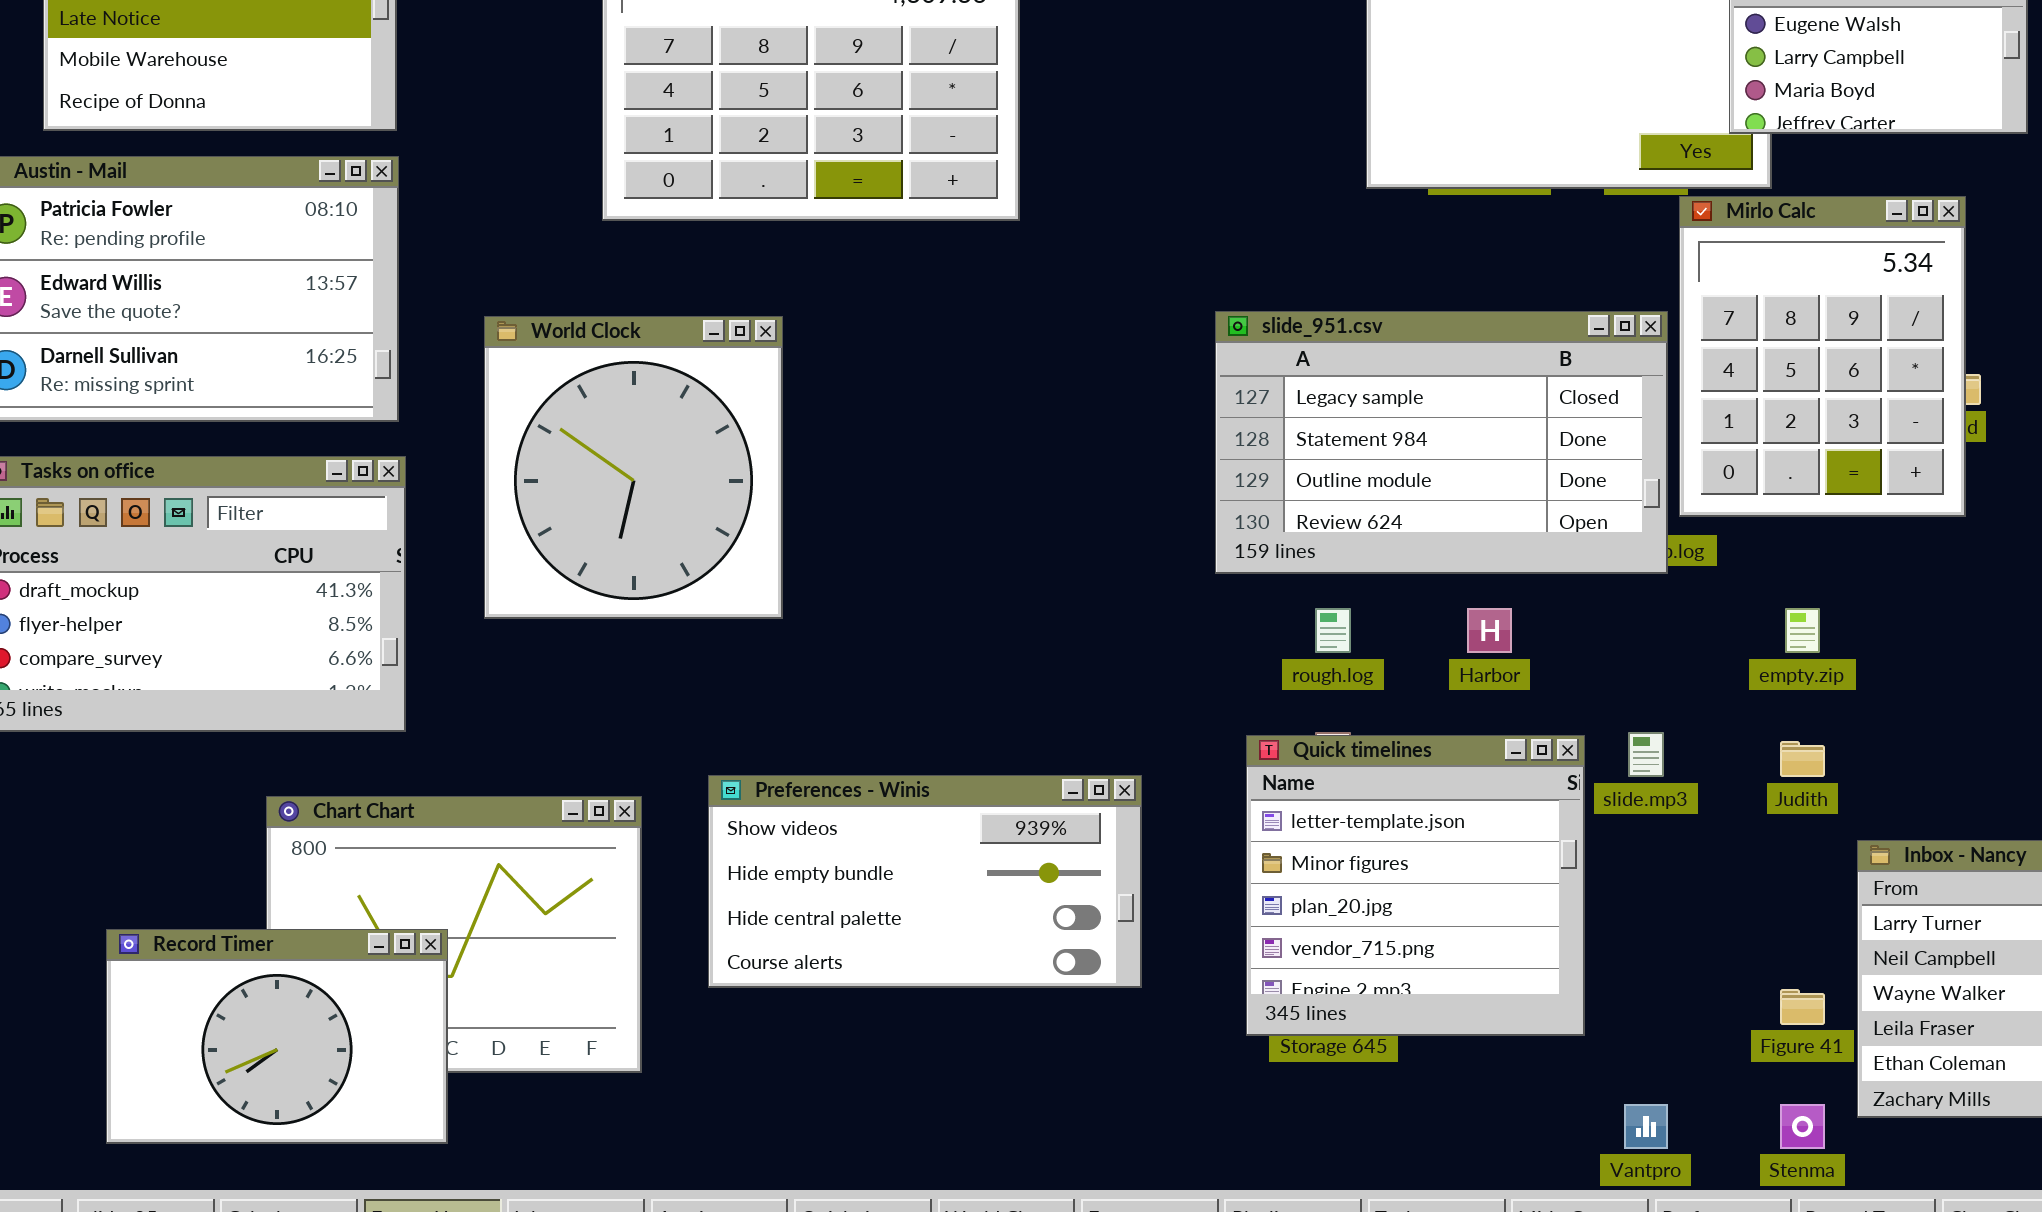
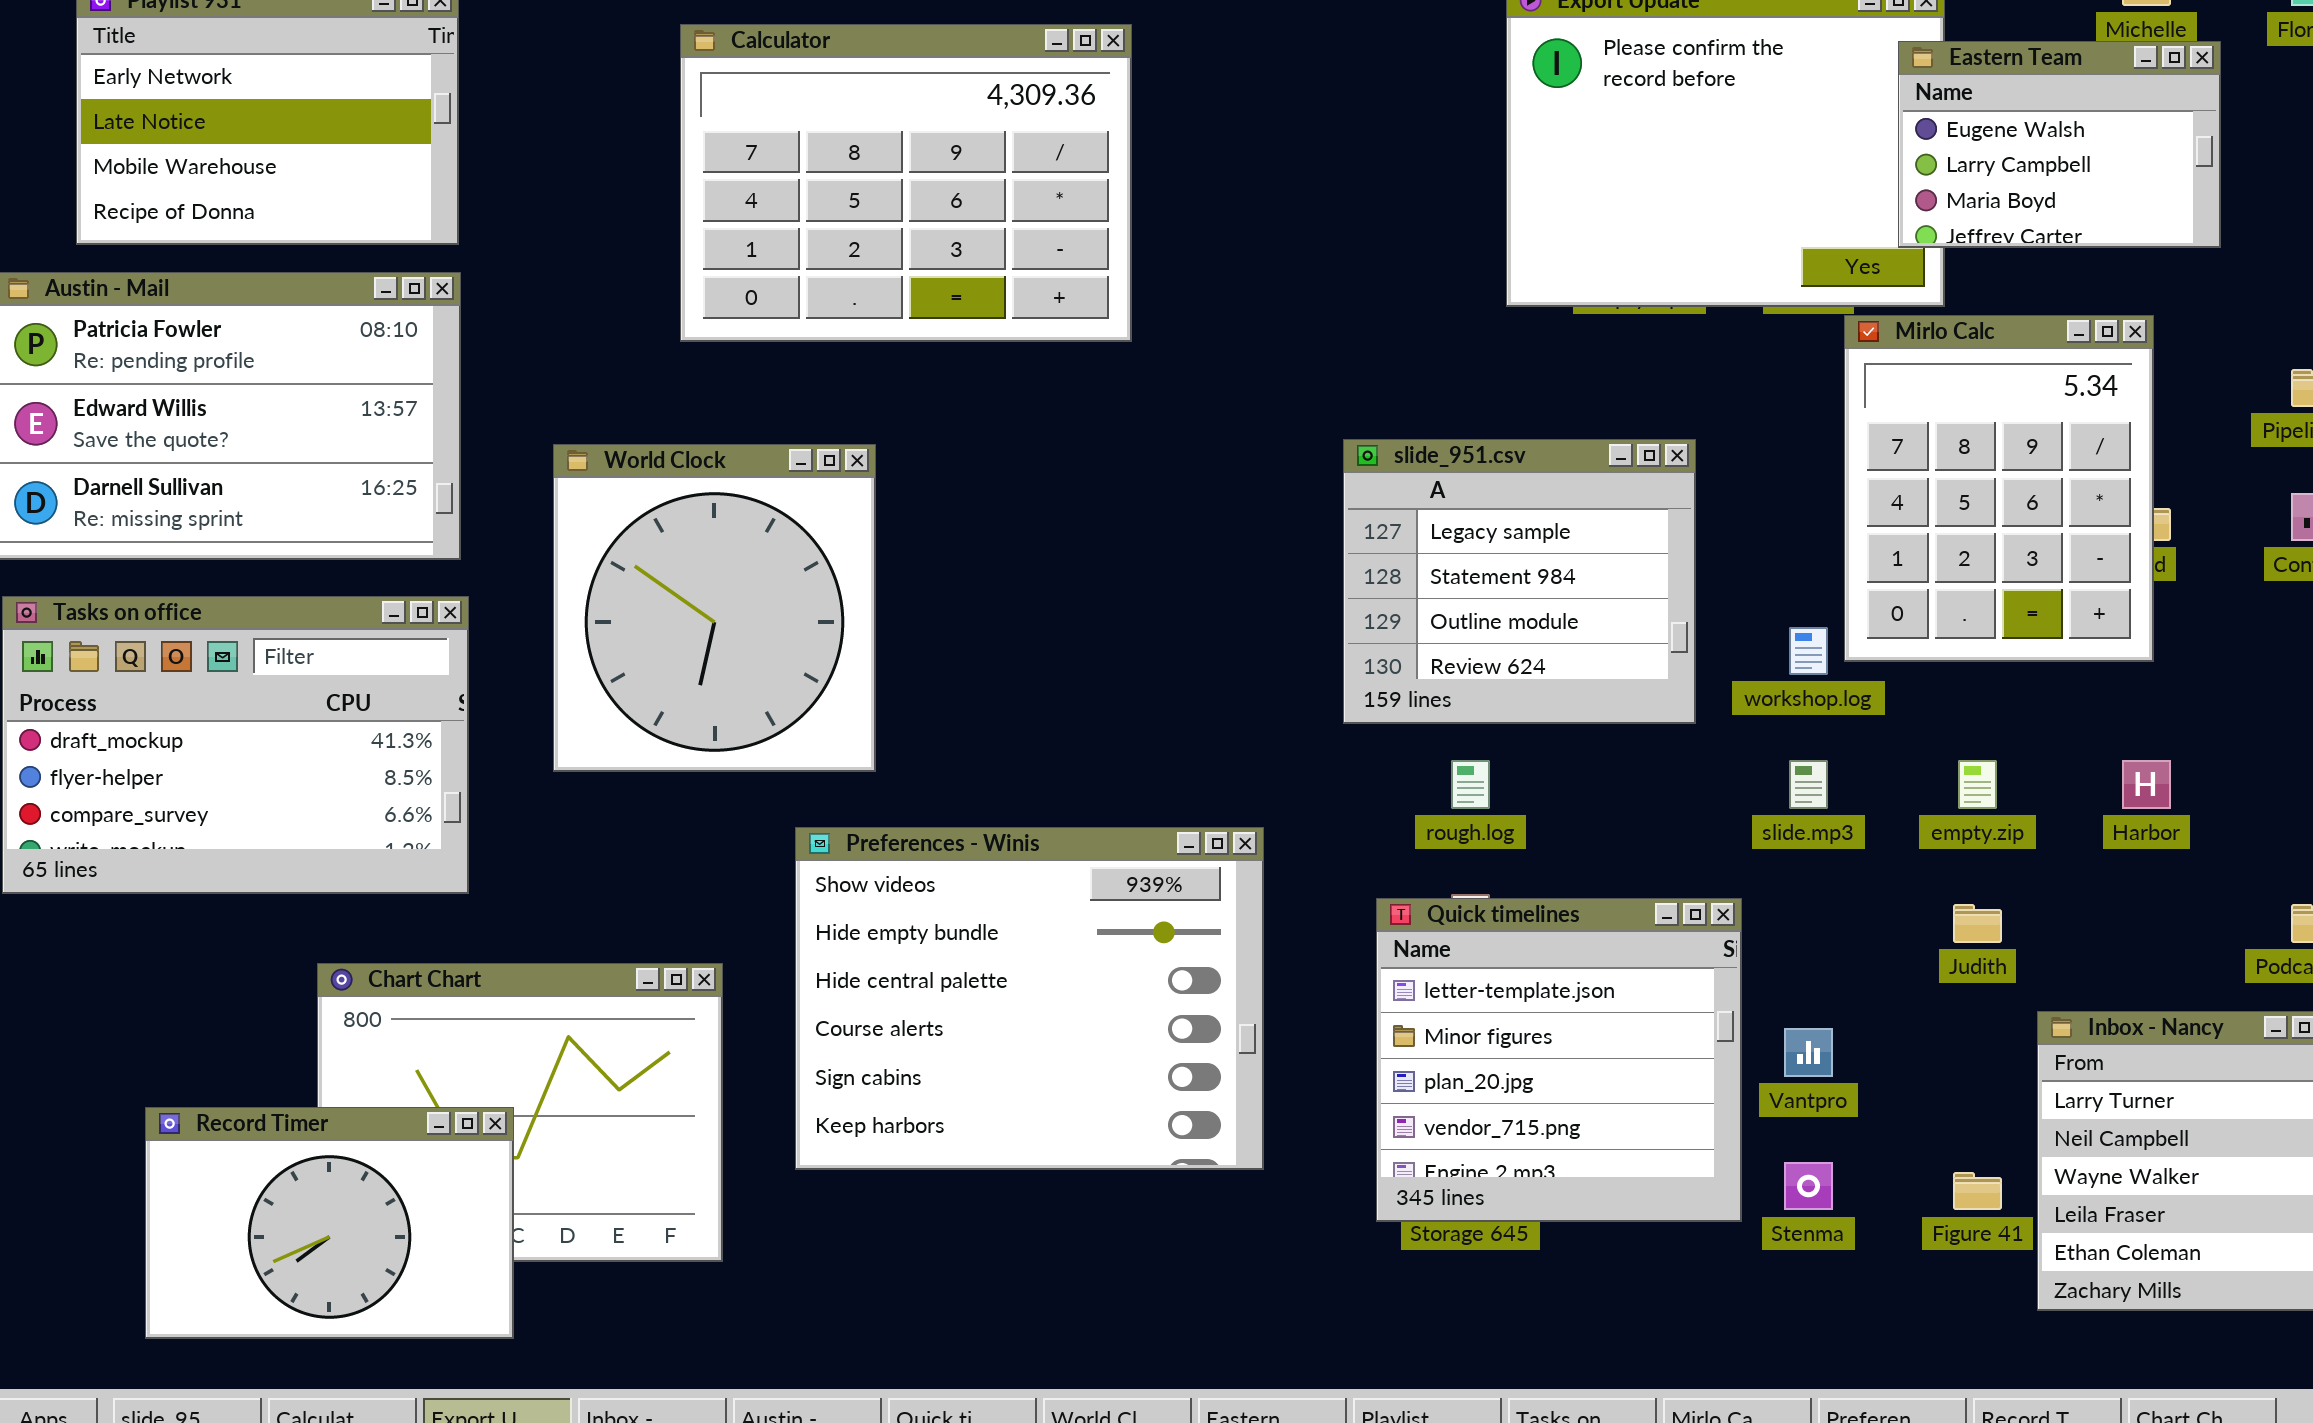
slide_951.csv: [1215,311,1668,574] -> [1343,439,1696,724], resized
Harbor: [1467,608,1512,653] -> [2122,760,2171,809], moved
slide.mp3: [1628,732,1664,777] -> [1789,760,1828,809], moved
Preferences - Winis: [708,775,1142,988] -> [795,827,1264,1170], resized
Vantpro: [1624,1104,1668,1149] -> [1784,1028,1833,1077], moved
Stenma: [1780,1104,1825,1149] -> [1784,1162,1833,1210], moved

